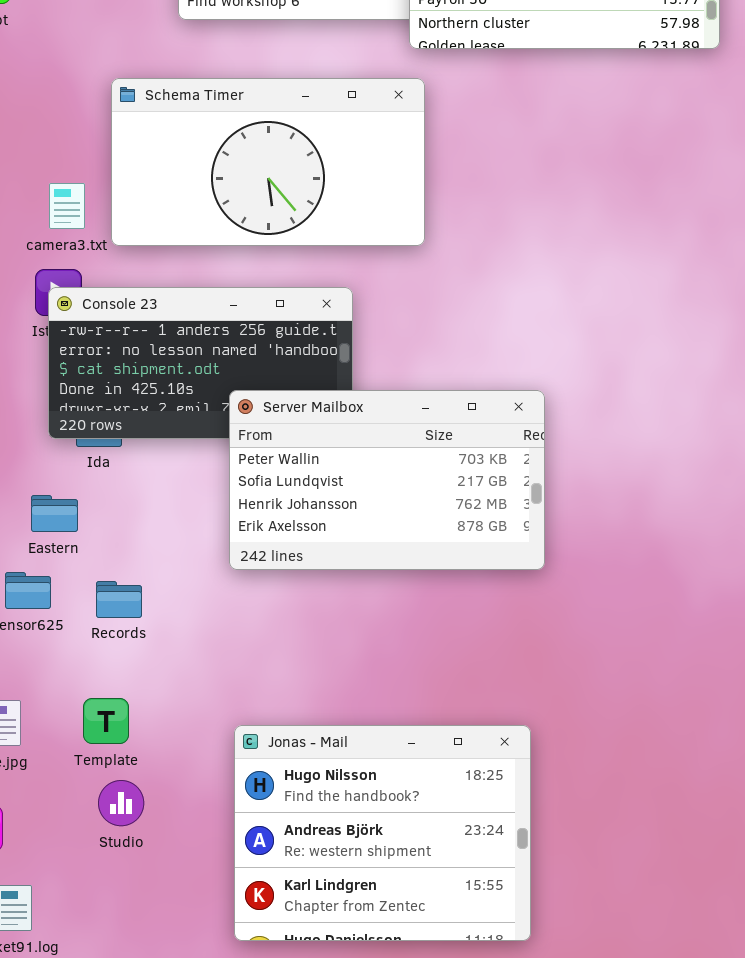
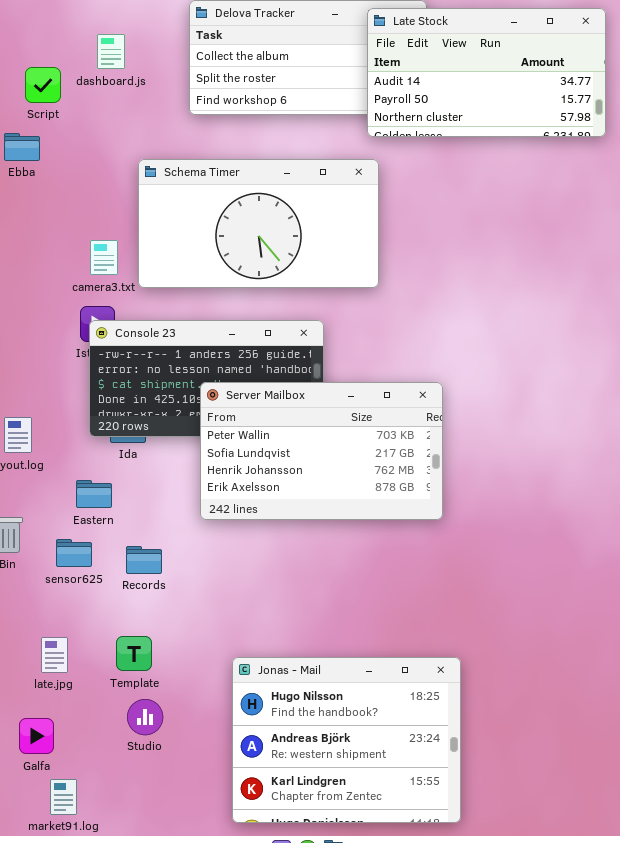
Server Mailbox: [229,390,545,570] -> [200,382,443,520], moved

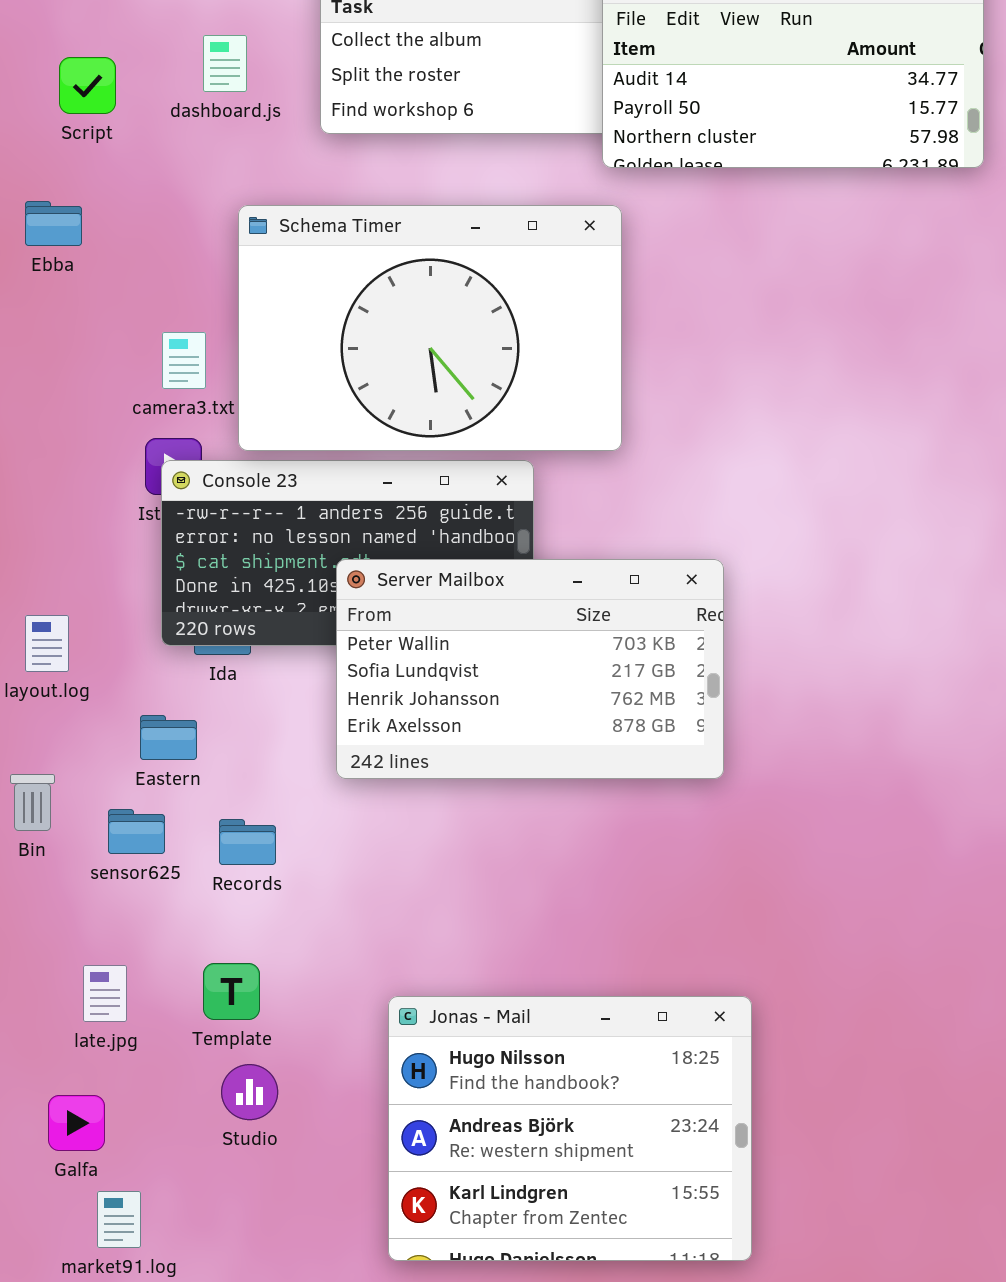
dashboard.js: [97,34,125,69] -> [203,35,247,92], moved
Ebba: [4,133,40,161] -> [25,201,82,246], moved
Schema Timer: [138,159,379,288] -> [238,205,622,451], resized

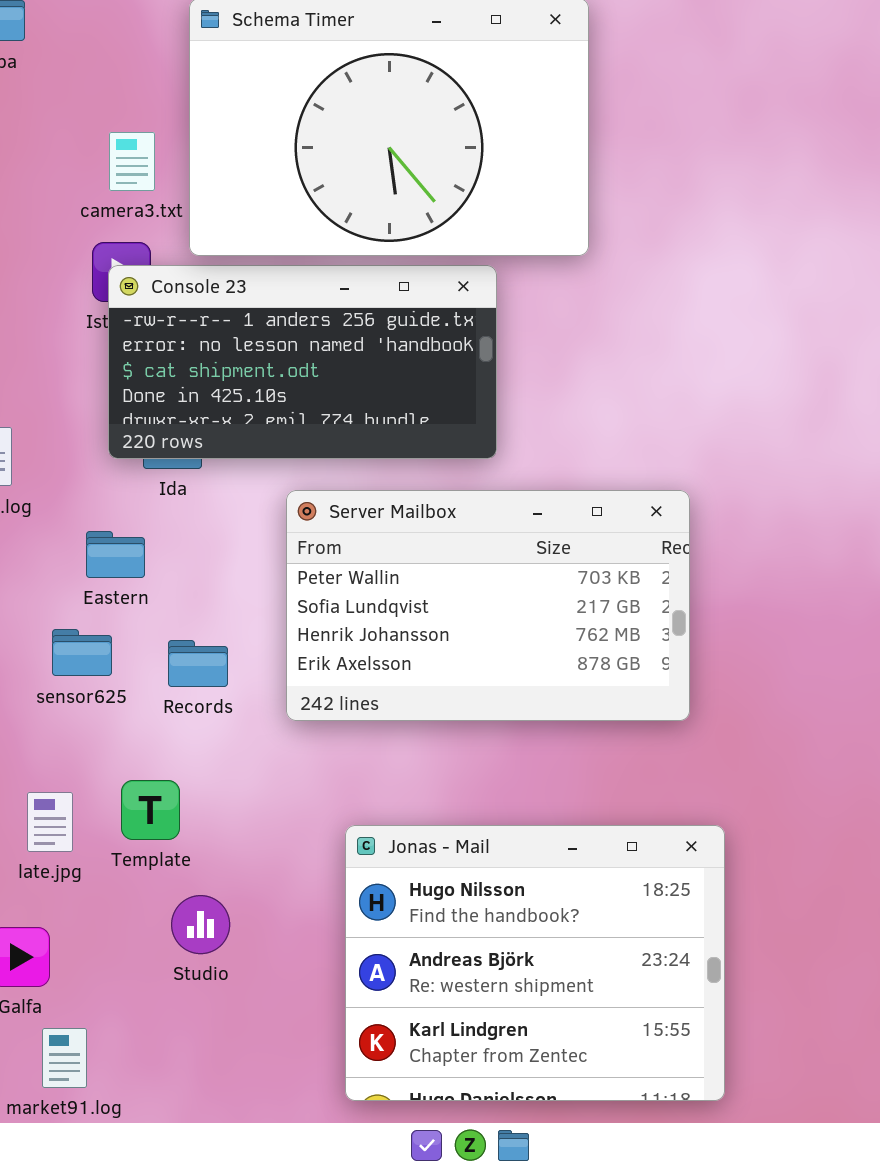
Server Mailbox: [336,559,724,779] -> [286,490,690,721], moved
Template: [203,963,260,1020] -> [121,780,180,840], moved

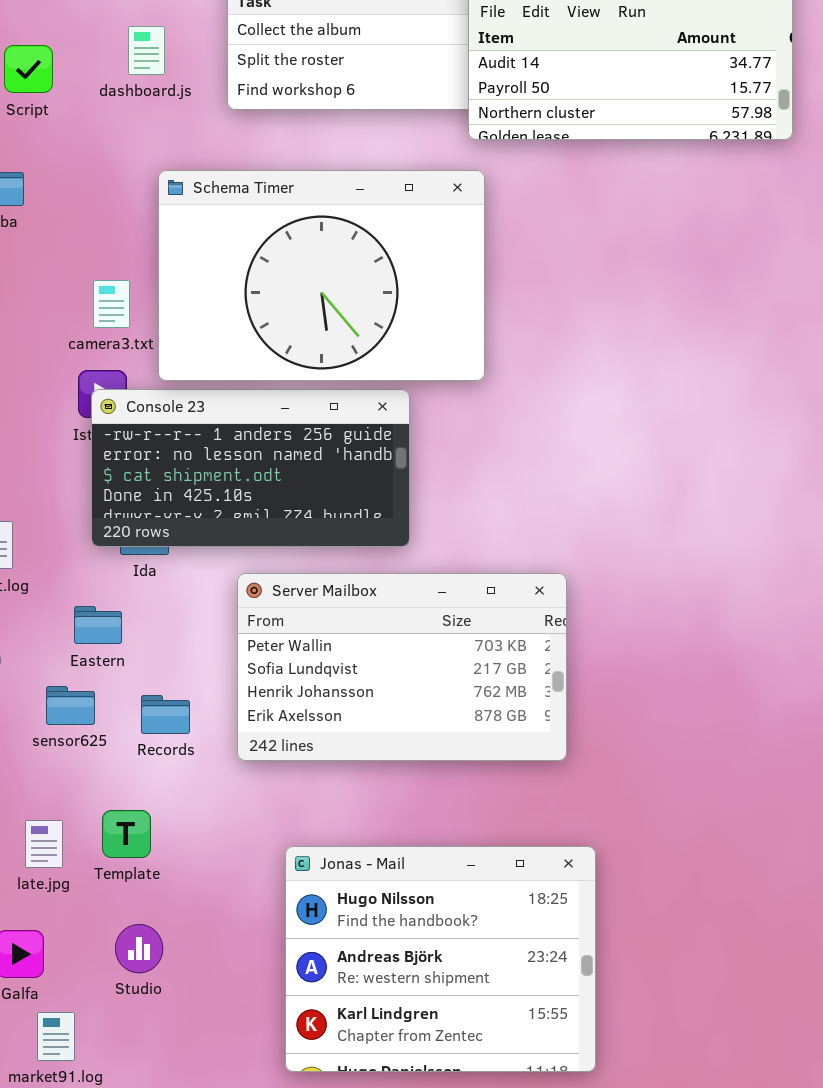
Studio: [171,895,230,954] -> [115,924,163,973], moved

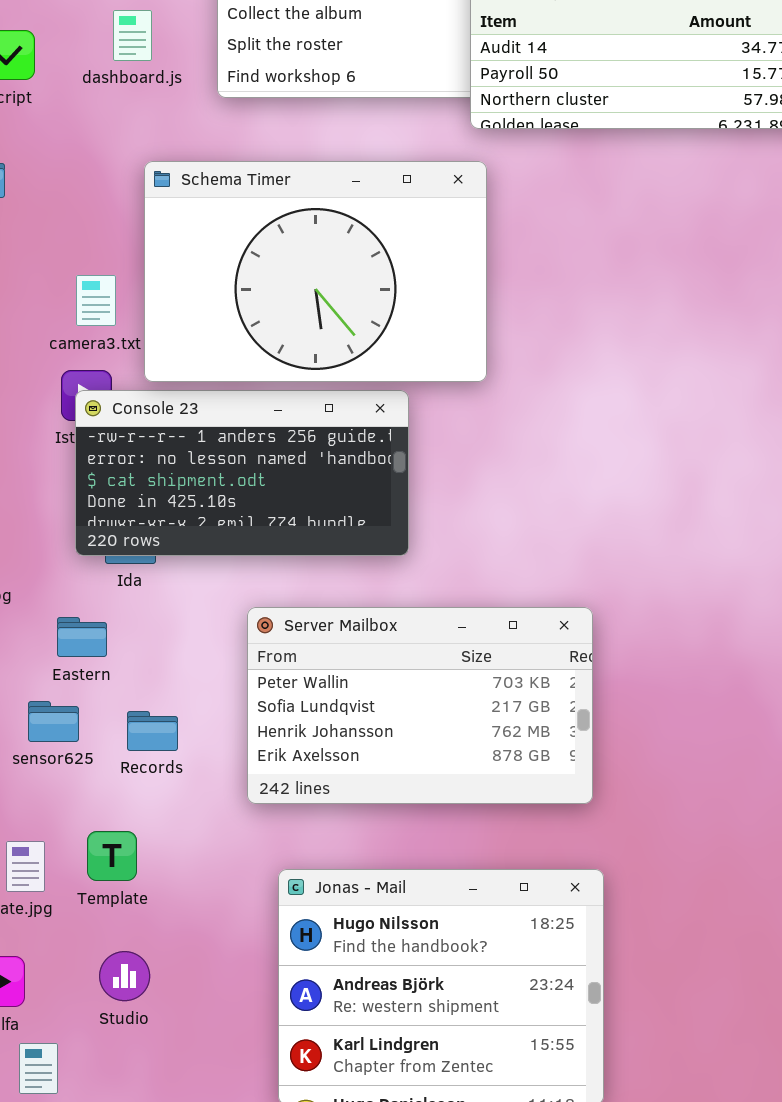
Server Mailbox: [237,573,567,761] -> [247,607,593,804], moved

